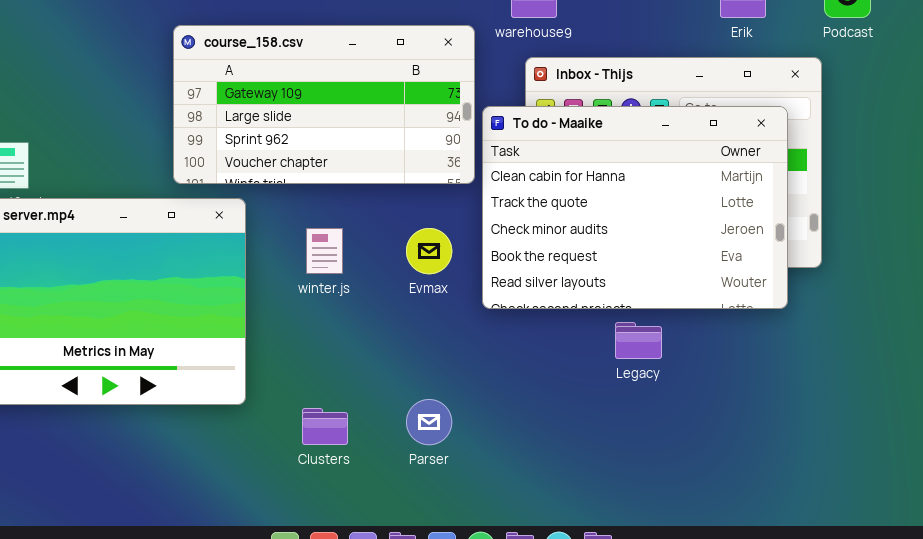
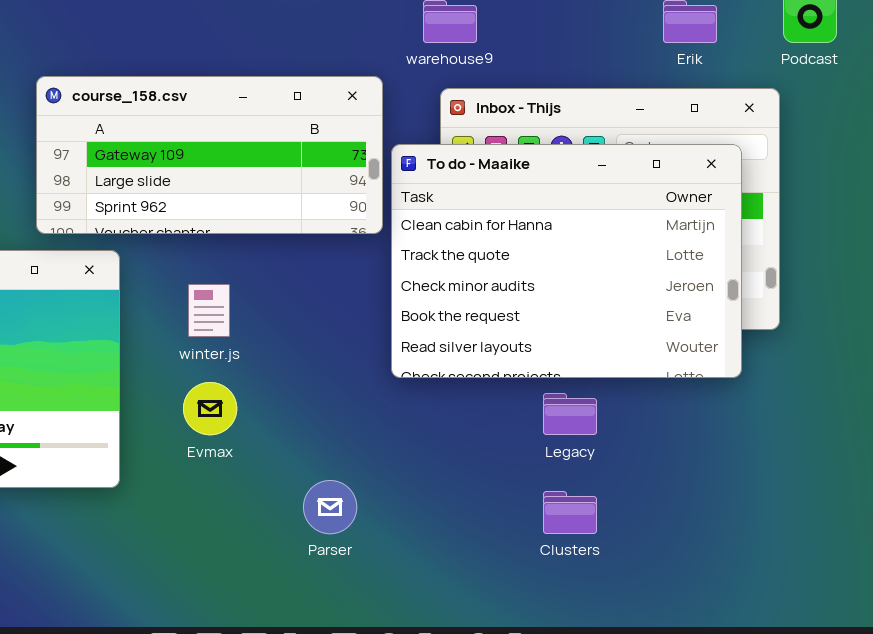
course_158.csv: [173,25,475,184] -> [36,76,383,234], resized
Evmax: [406,228,452,274] -> [183,382,237,435], moved
Clusters: [302,408,348,445] -> [543,491,597,534], moved

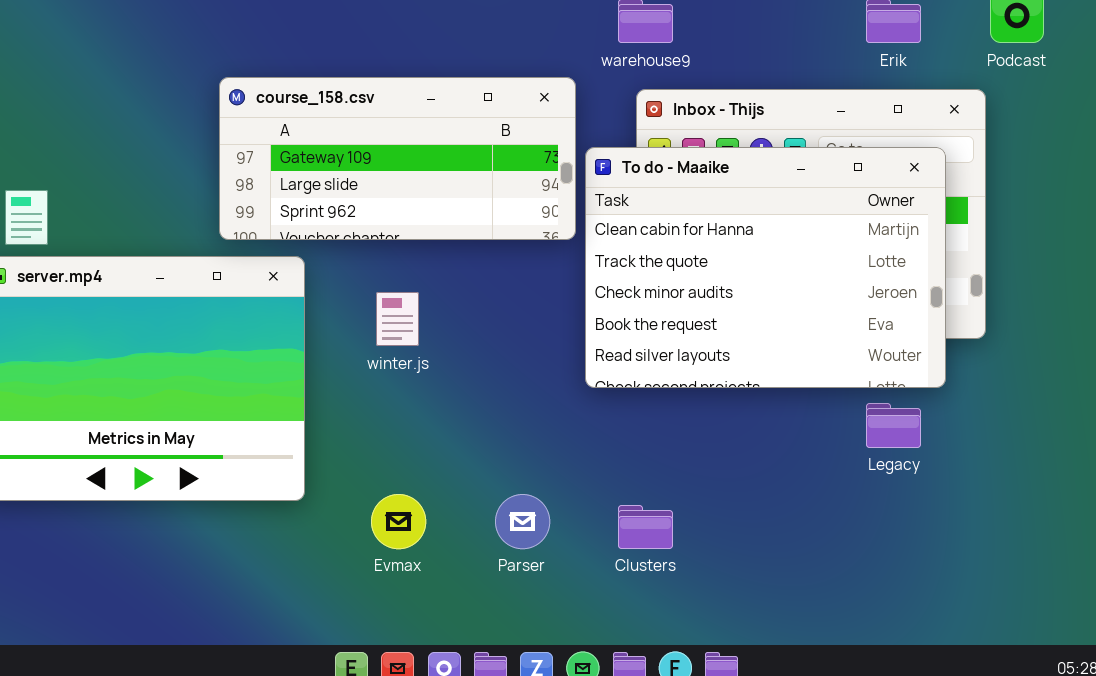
Evmax: [183,382,237,435] -> [371,494,426,549], moved
Legacy: [543,393,597,435] -> [866,403,921,448], moved
Clusters: [543,491,597,534] -> [618,505,673,549], moved

